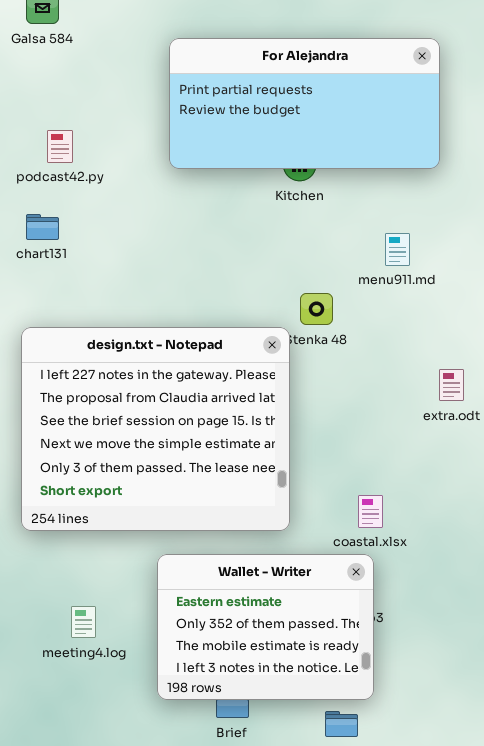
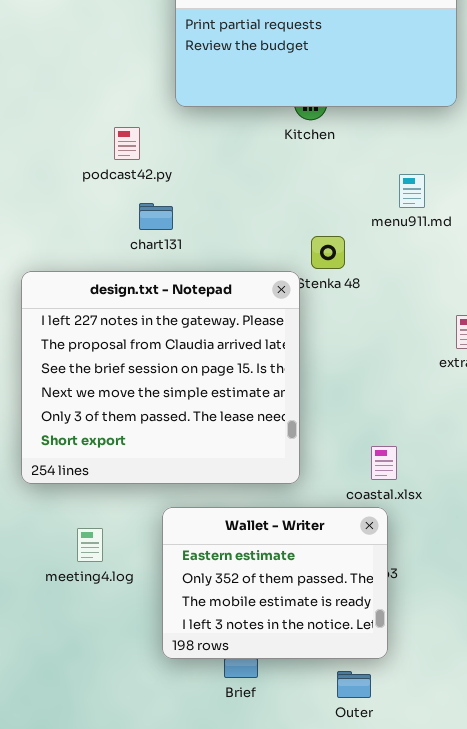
podcast42.py: [47,130,73,163] -> [114,127,140,160], moved
chart131: [26,214,59,240] -> [139,203,173,230], moved
meeting4.log: [71,606,96,638] -> [77,528,103,562], moved

